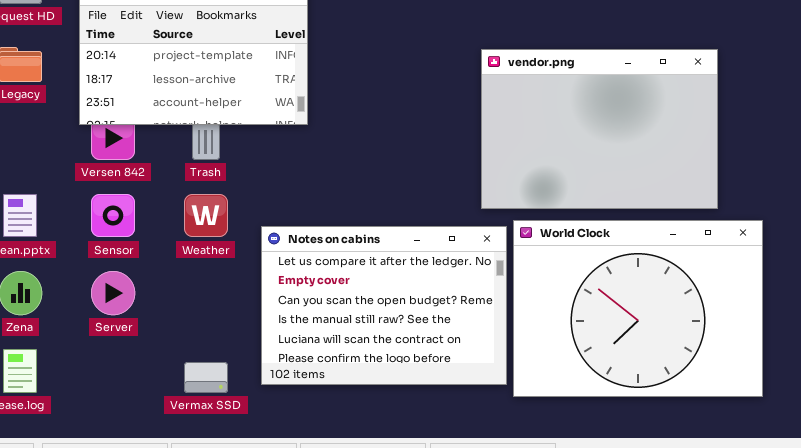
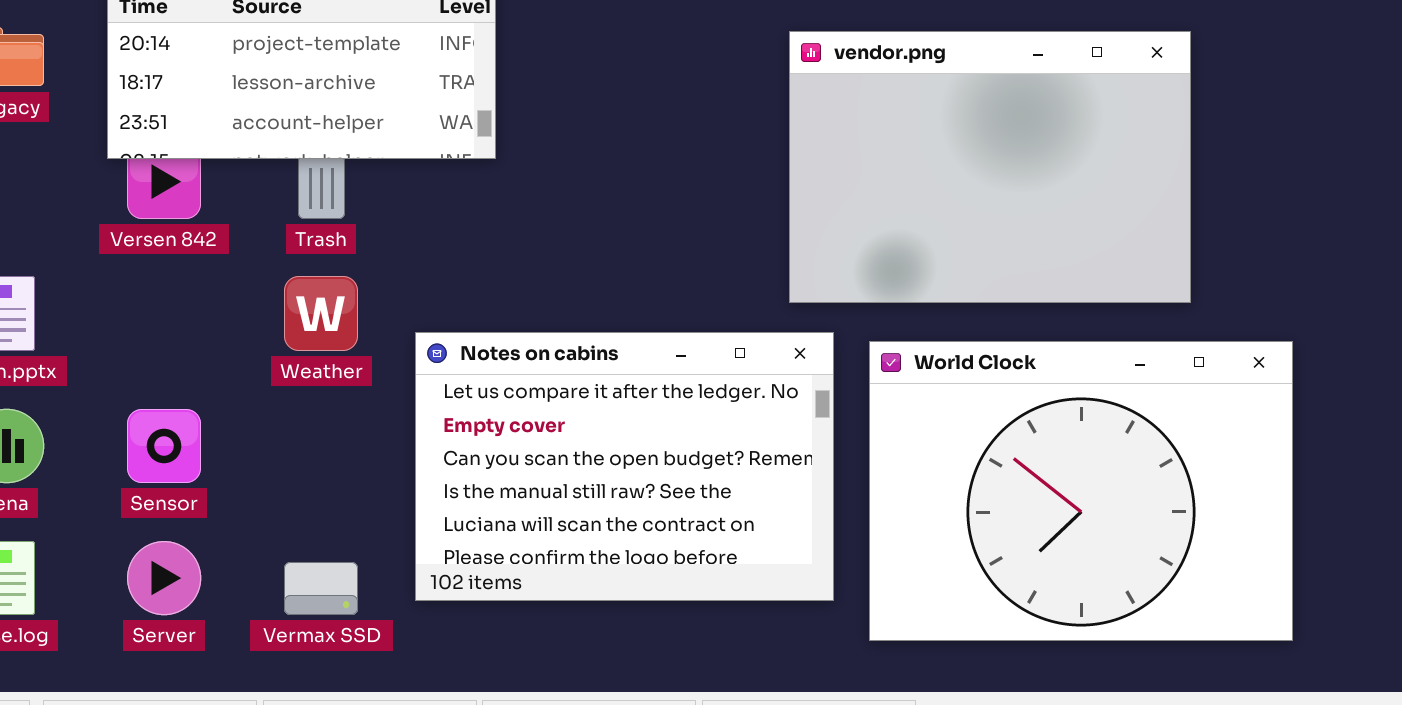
Sensor: [91,194,135,237] -> [127,409,201,483], moved
World Clock: [513,220,763,397] -> [869,341,1293,641], moved
Server: [91,271,135,315] -> [127,541,201,615], moved

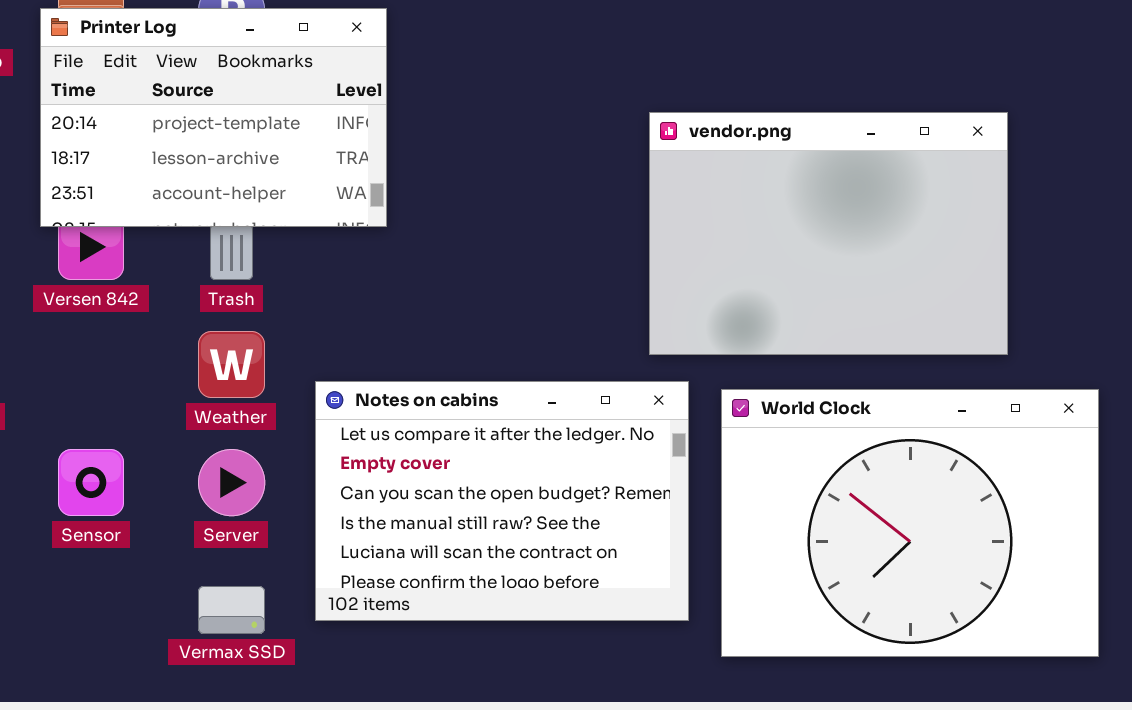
Server: [127,541,201,615] -> [198,449,265,516], moved

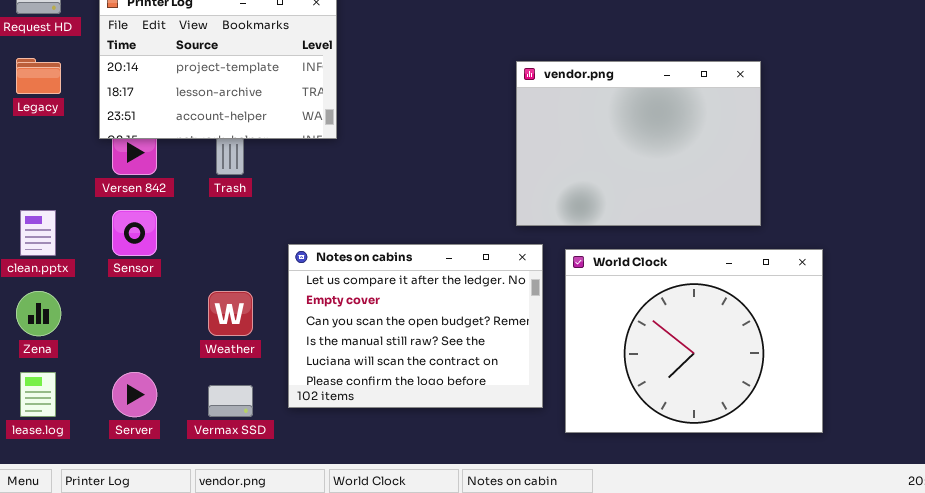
Weather: [198,331,265,398] -> [208,291,253,336], moved
Sensor: [58,449,124,516] -> [112,210,157,256], moved
Server: [198,449,265,516] -> [112,372,157,417], moved

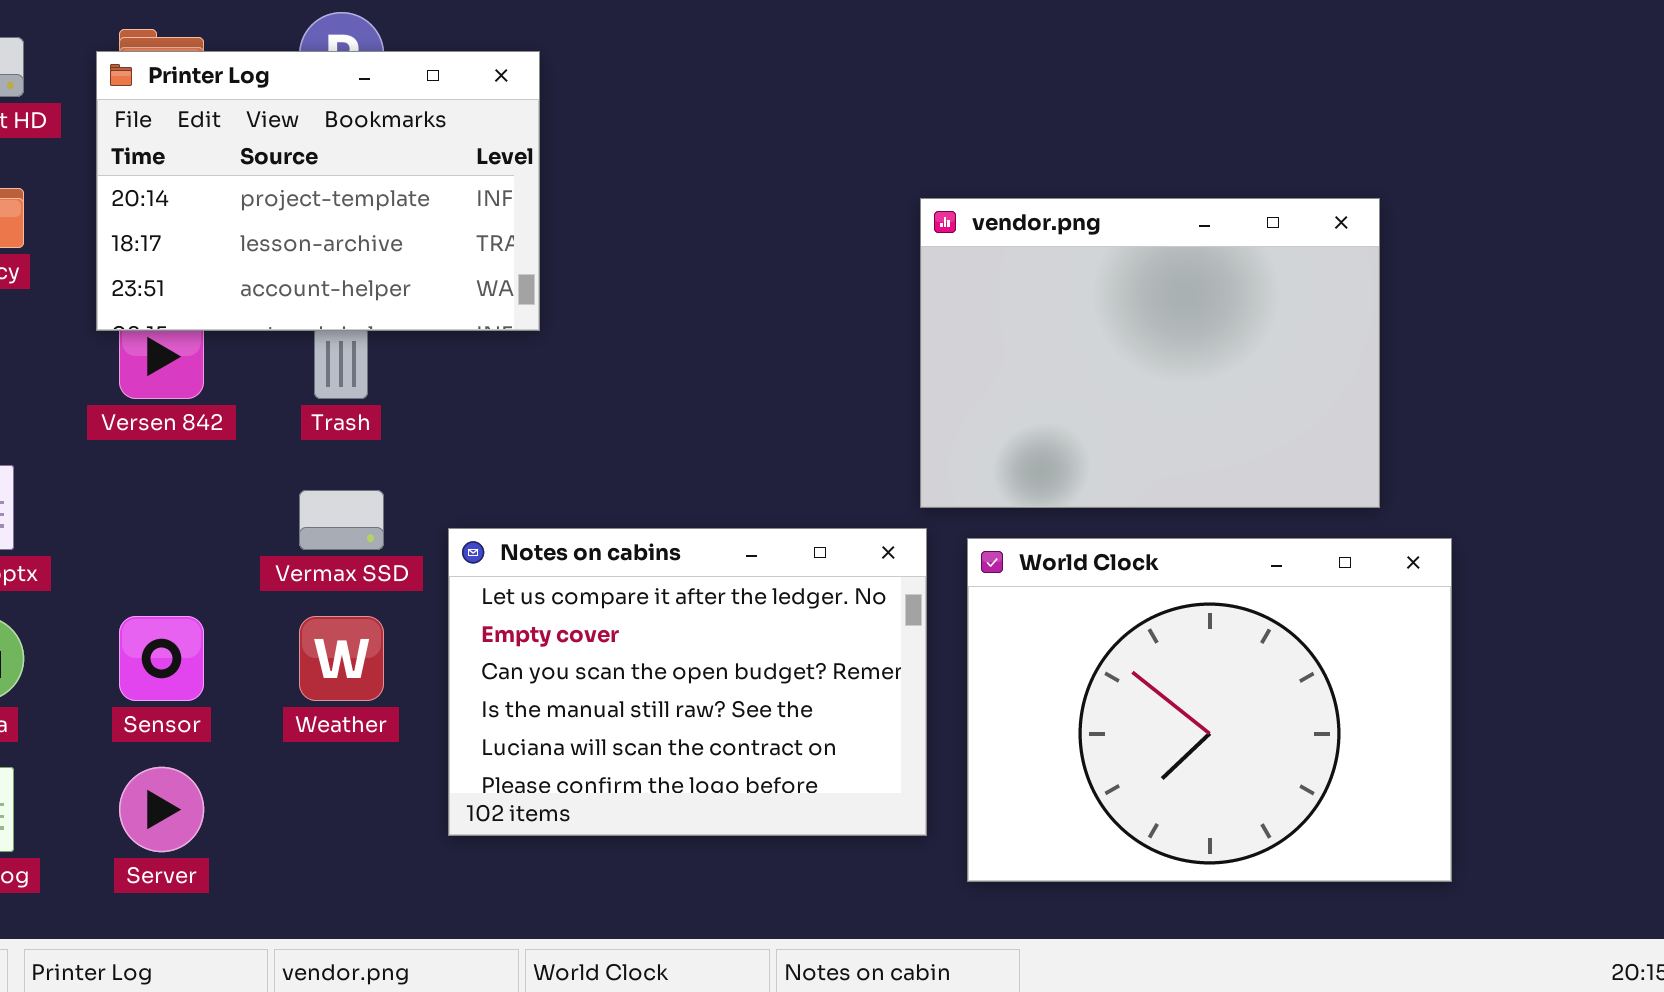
vendor.png: [516,61,761,226] -> [920,198,1380,508], moved
Sensor: [112,210,157,256] -> [119,616,204,701], moved
Vermax SSD: [208,385,253,417] -> [299,490,384,550], moved

